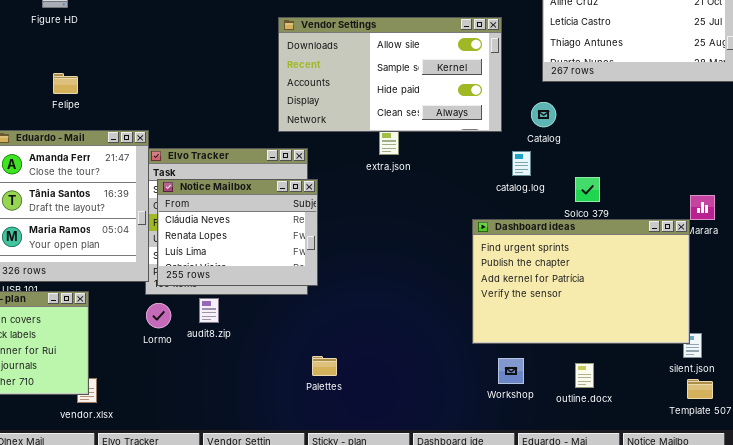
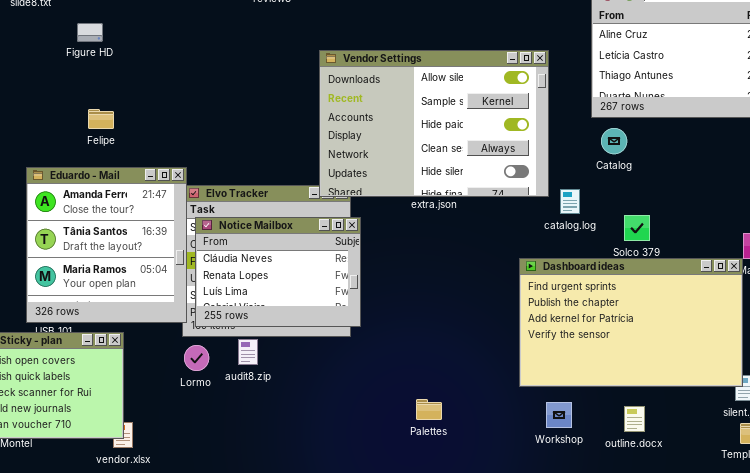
Vendor Settings: [278,17,502,132] -> [319,50,549,197], resized
Catalog: [531,102,556,127] -> [601,128,627,154], moved
Palettes: [312,356,337,376] -> [416,399,442,420], moved

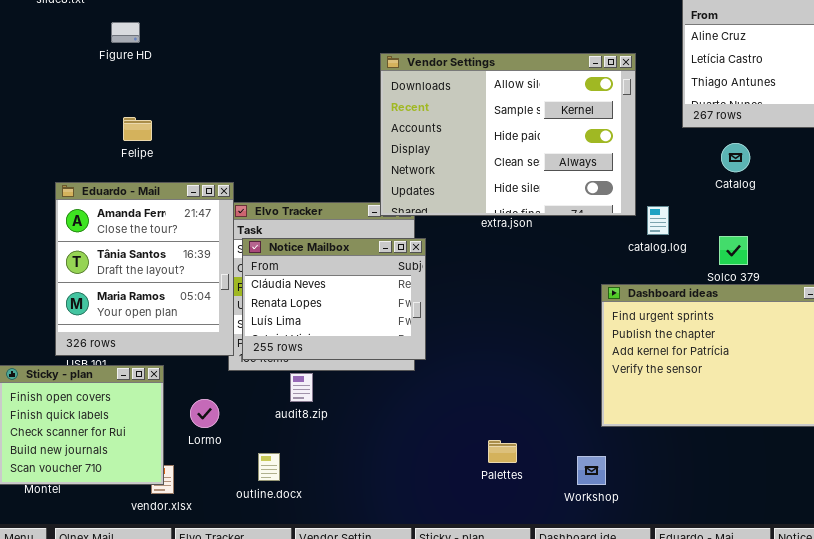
Catalog: [601,128,627,154] -> [721,143,750,172], moved
Lormo: [184,345,209,371] -> [190,399,219,428], moved
Workshop: [546,402,572,428] -> [577,456,606,485], moved
outline.docx: [624,406,645,432] -> [258,453,280,481], moved

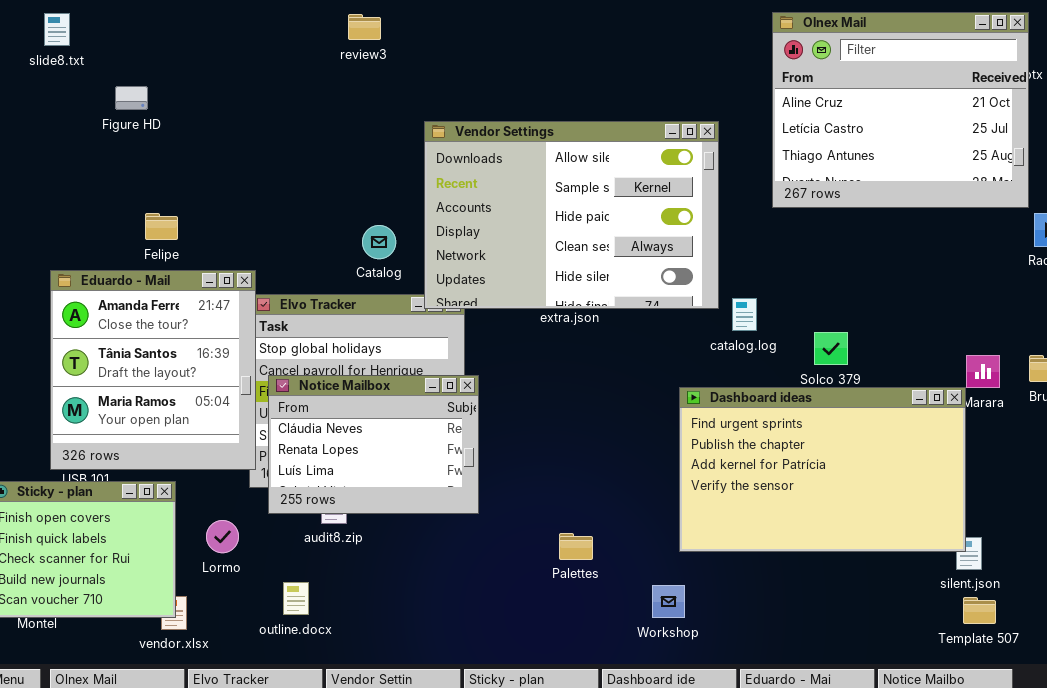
Felipe: [123,117,152,141] -> [145,213,178,240], moved
Catalog: [721,143,750,172] -> [362,225,396,259], moved
Notice Mailbox: [242,238,426,360] -> [268,375,479,514], moved
Palettes: [488,440,517,463] -> [559,533,593,560], moved

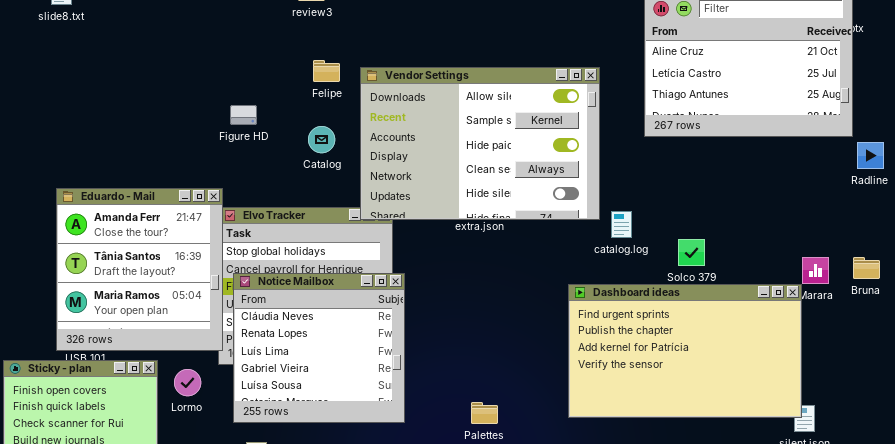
Figure HD: [115,86,148,110] -> [230,105,257,125], moved
Felipe: [145,213,178,240] -> [313,60,340,82], moved
Catalog: [362,225,396,259] -> [308,126,335,153], moved
Notice Mailbox: [268,375,479,514] -> [233,273,405,423], resized
Lormo: [206,520,239,553] -> [174,369,201,396], moved

